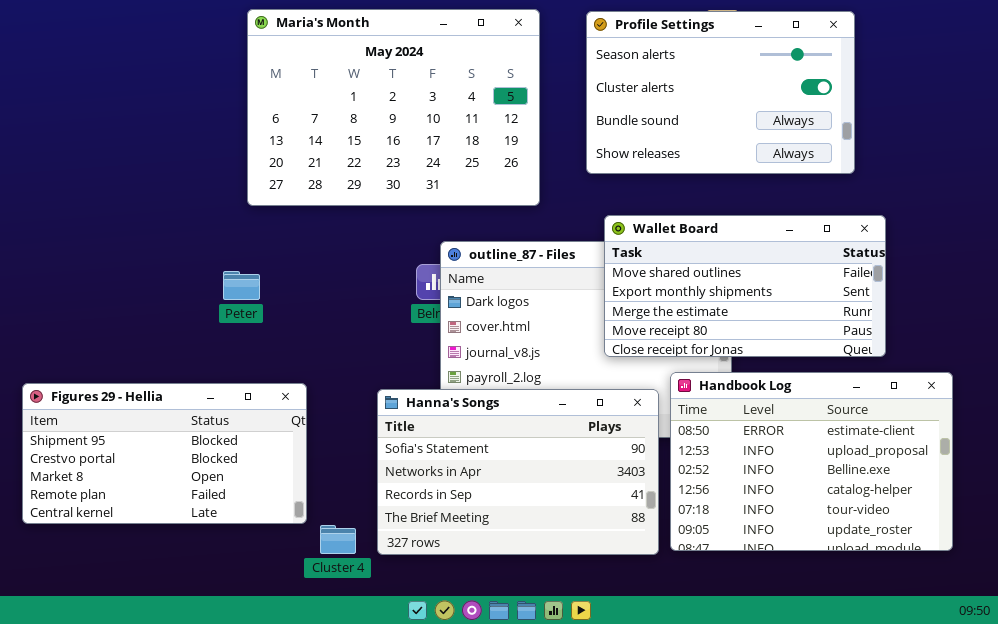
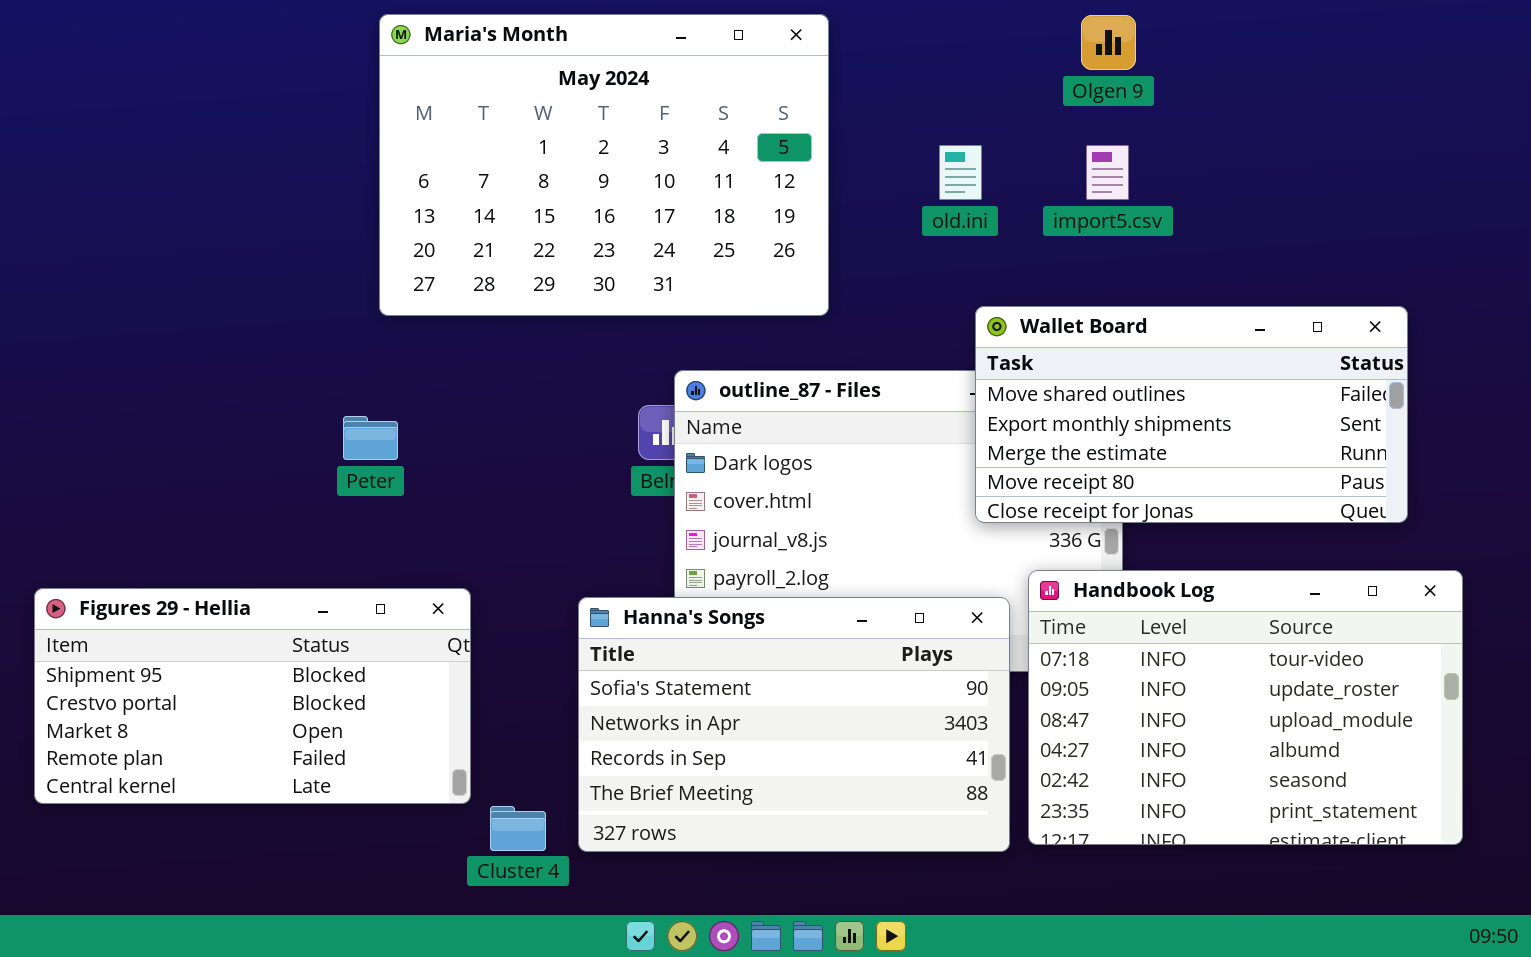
Profile Settings: [586,11,855,174] -> none, closed
Wallet Board: [604,215,886,357] -> [975,306,1408,523], moved
Handbook Log: [670,372,953,551] -> [1028,570,1463,845], scrolled down 4 rows

